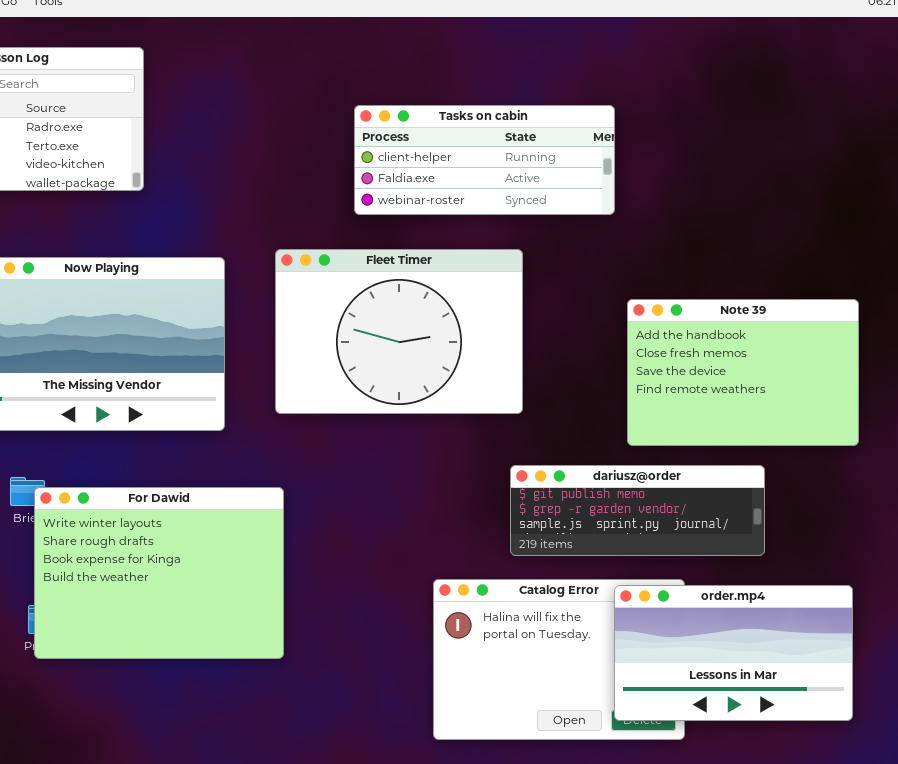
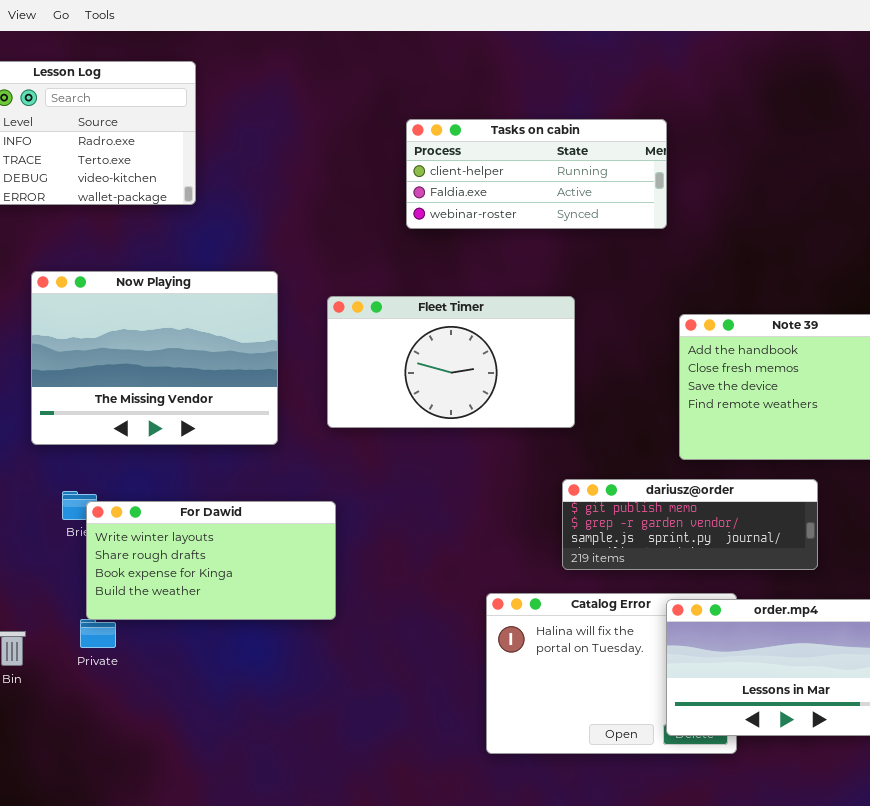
Fleet Timer: [275,249,523,414] -> [327,296,575,428], resized
For Dawid: [34,487,284,659] -> [86,501,336,620], resized

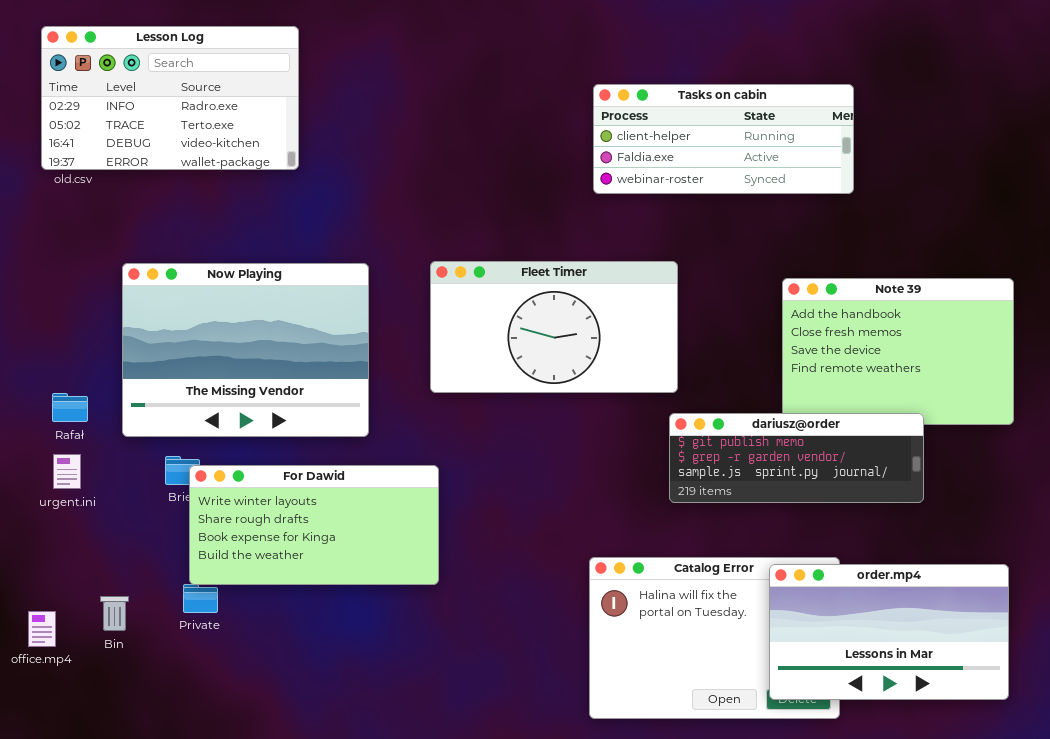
Tasks on cabin: [406,119,667,229] -> [593,84,854,194], moved
Now Playing: [31,271,278,445] -> [122,263,369,437], moved
dariusz@order: [562,479,818,570] -> [669,413,924,503], moved

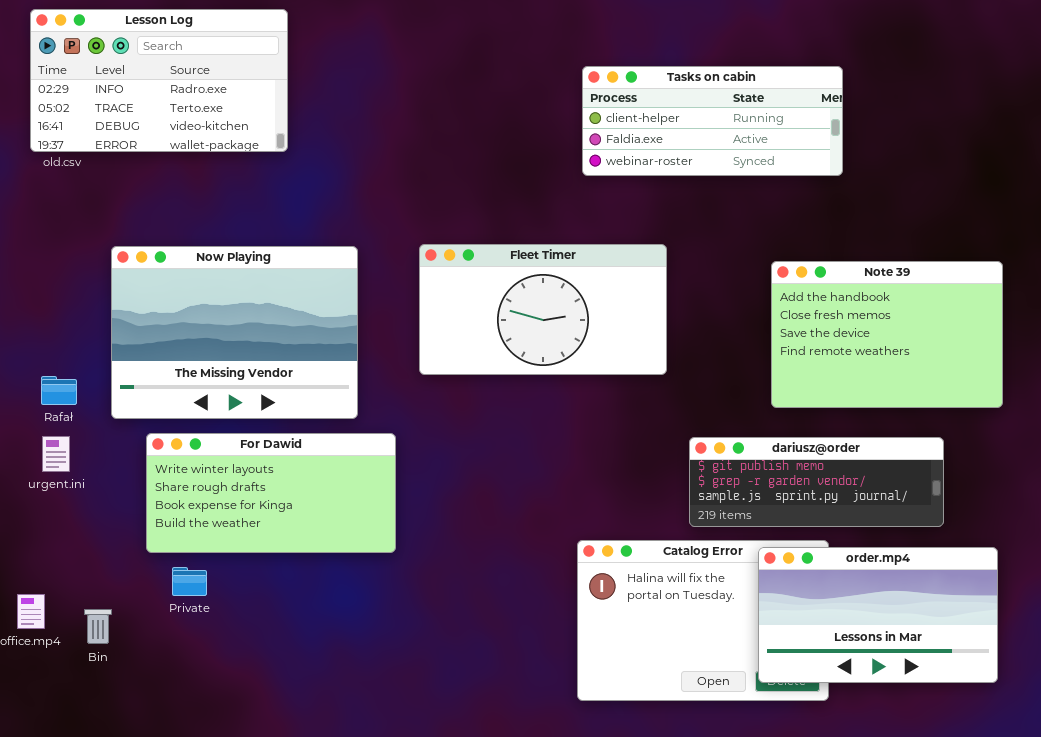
dariusz@order: [669,413,924,503] -> [689,437,944,527], moved
For Dawid: [189,465,439,585] -> [146,433,396,553], moved
Bin: [100,596,129,631] -> [84,609,112,644], moved

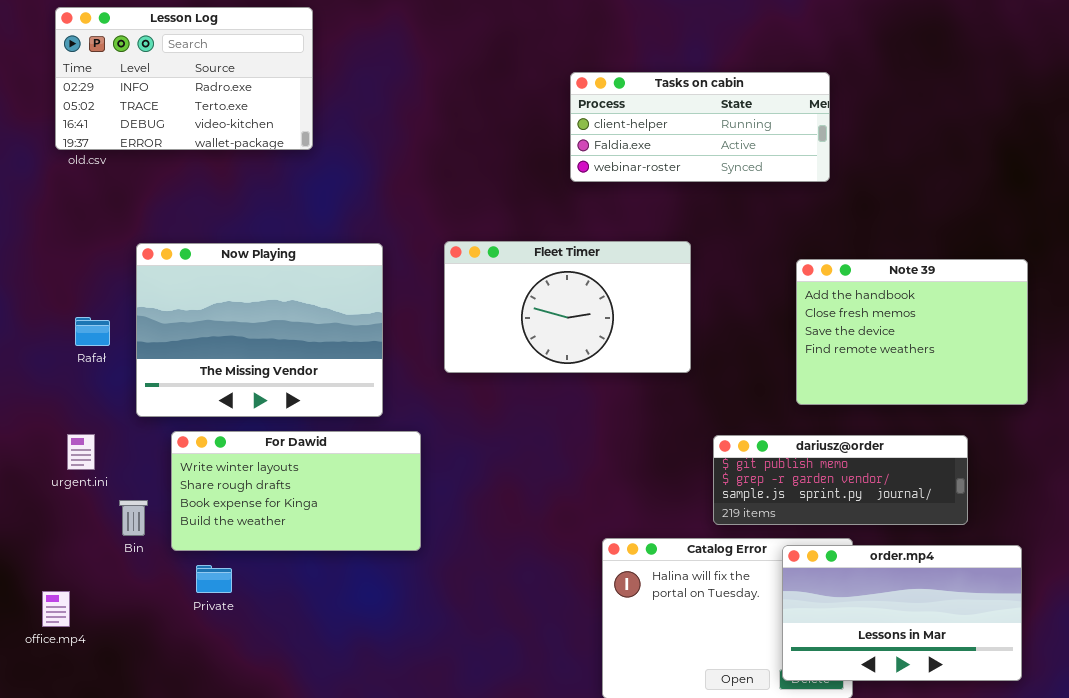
Tasks on cabin: [582,66,843,176] -> [570,72,830,182], moved
Rafał: [41,376,77,405] -> [75,317,110,346], moved
Bin: [84,609,112,644] -> [119,500,148,536], moved

